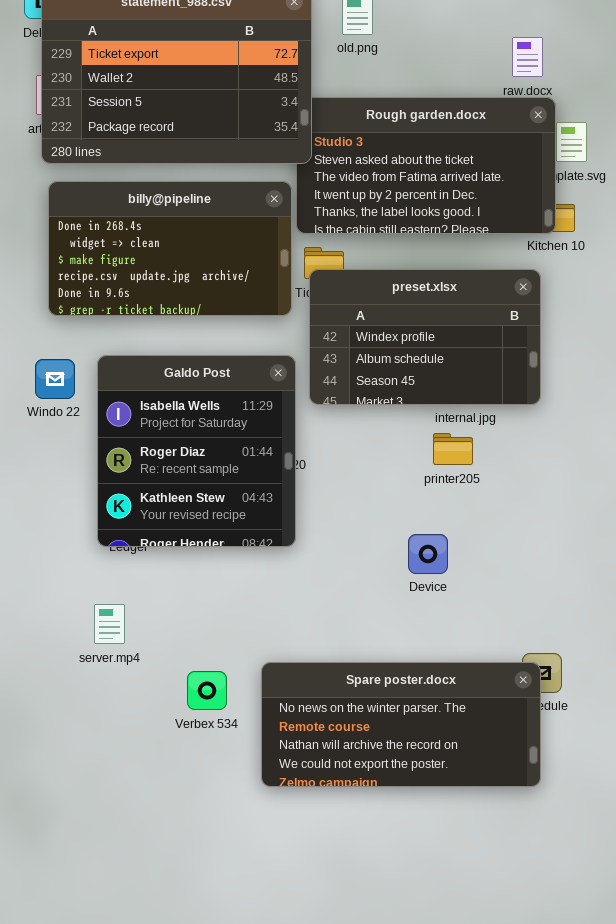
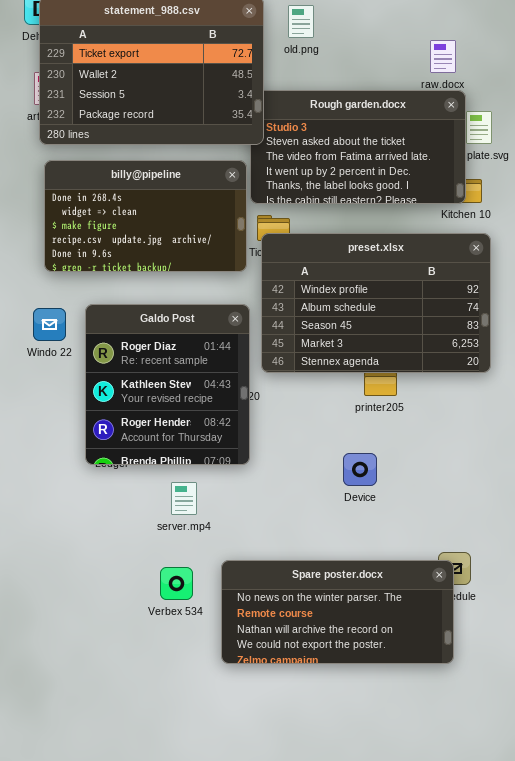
preset.xlsx: [309,269,541,405] -> [261,233,491,373], resized
Galdo Post: [97,355,296,547] -> [85,304,250,465], scrolled down 1 row
server.mp4: [94,604,125,644] -> [171,482,197,515], moved

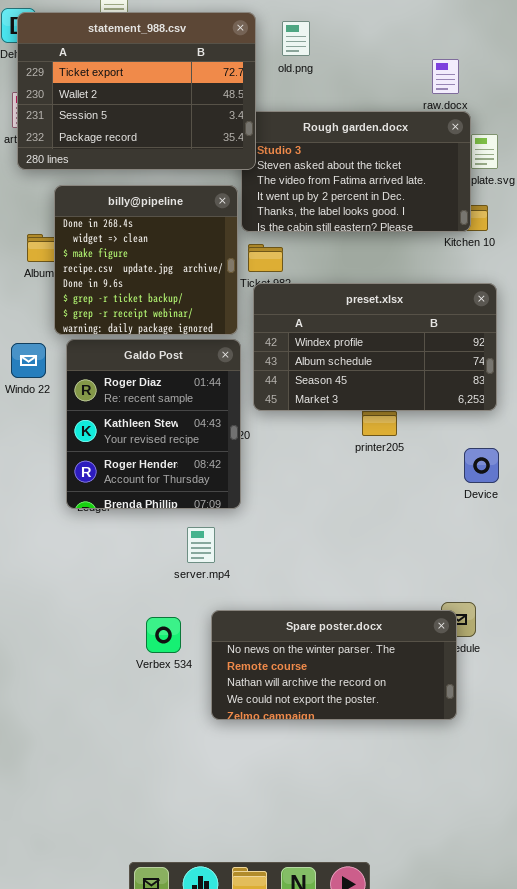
billy@pipeline: [44,160,247,272] -> [54,185,238,335], resized
preset.xlsx: [261,233,491,373] -> [253,283,497,411], resized
Device: [343,453,377,486] -> [464,448,499,483], moved
server.mp4: [171,482,197,515] -> [187,527,215,563], moved

